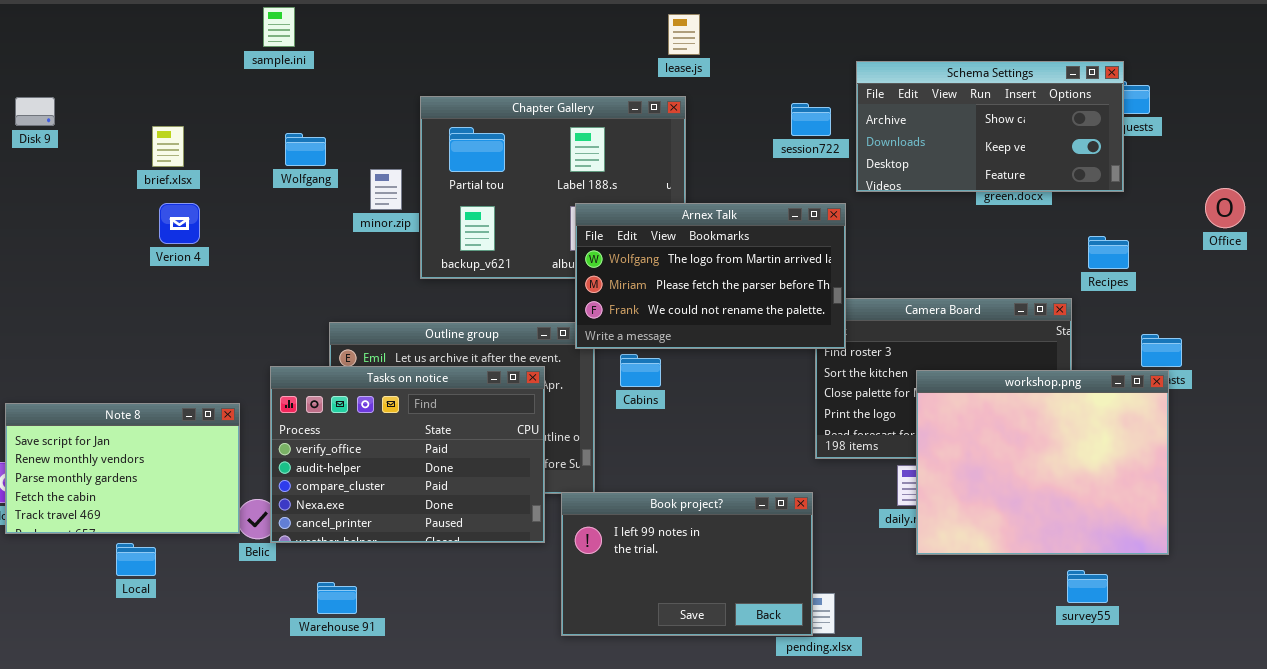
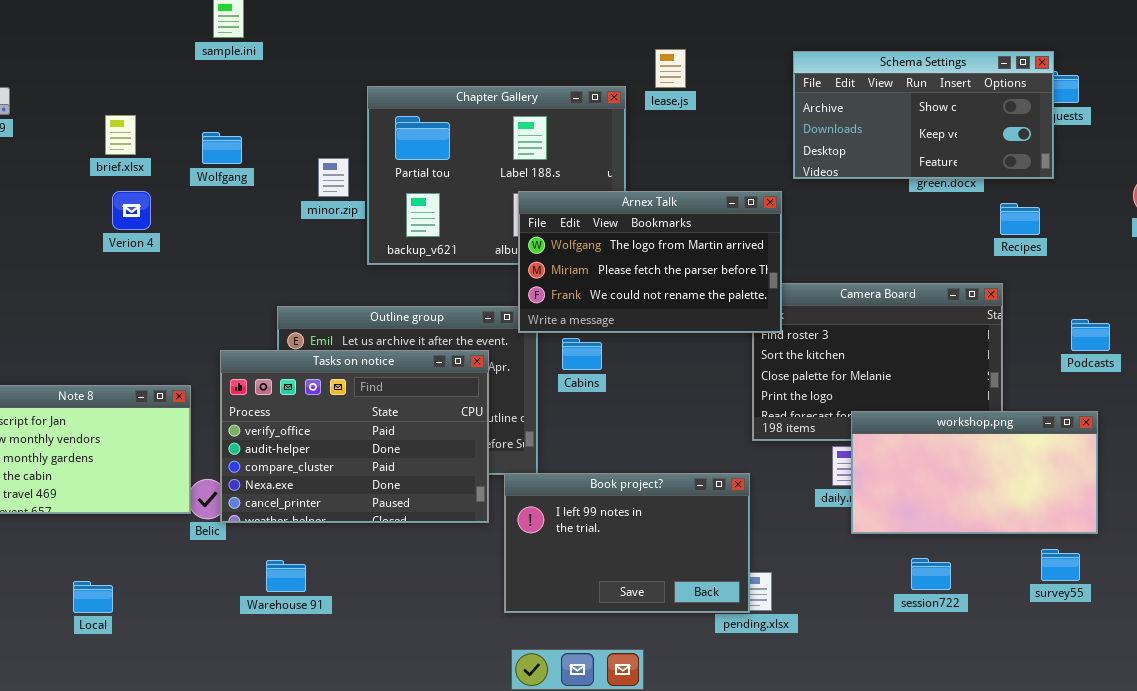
lease.js: [668,14,700,55] -> [655,49,686,88], moved
session722: [791,103,831,136] -> [911,558,951,590], moved
Wolfgang: [285,133,326,166] -> [202,132,242,164], moved
Recipes: [1088,236,1129,269] -> [1000,203,1040,235], moved
workshop.png: [916,370,1169,555] -> [851,411,1098,534], resized
Local: [116,543,156,576] -> [73,581,113,613], moved
survey55: [1067,570,1108,603] -> [1041,549,1080,581], moved

